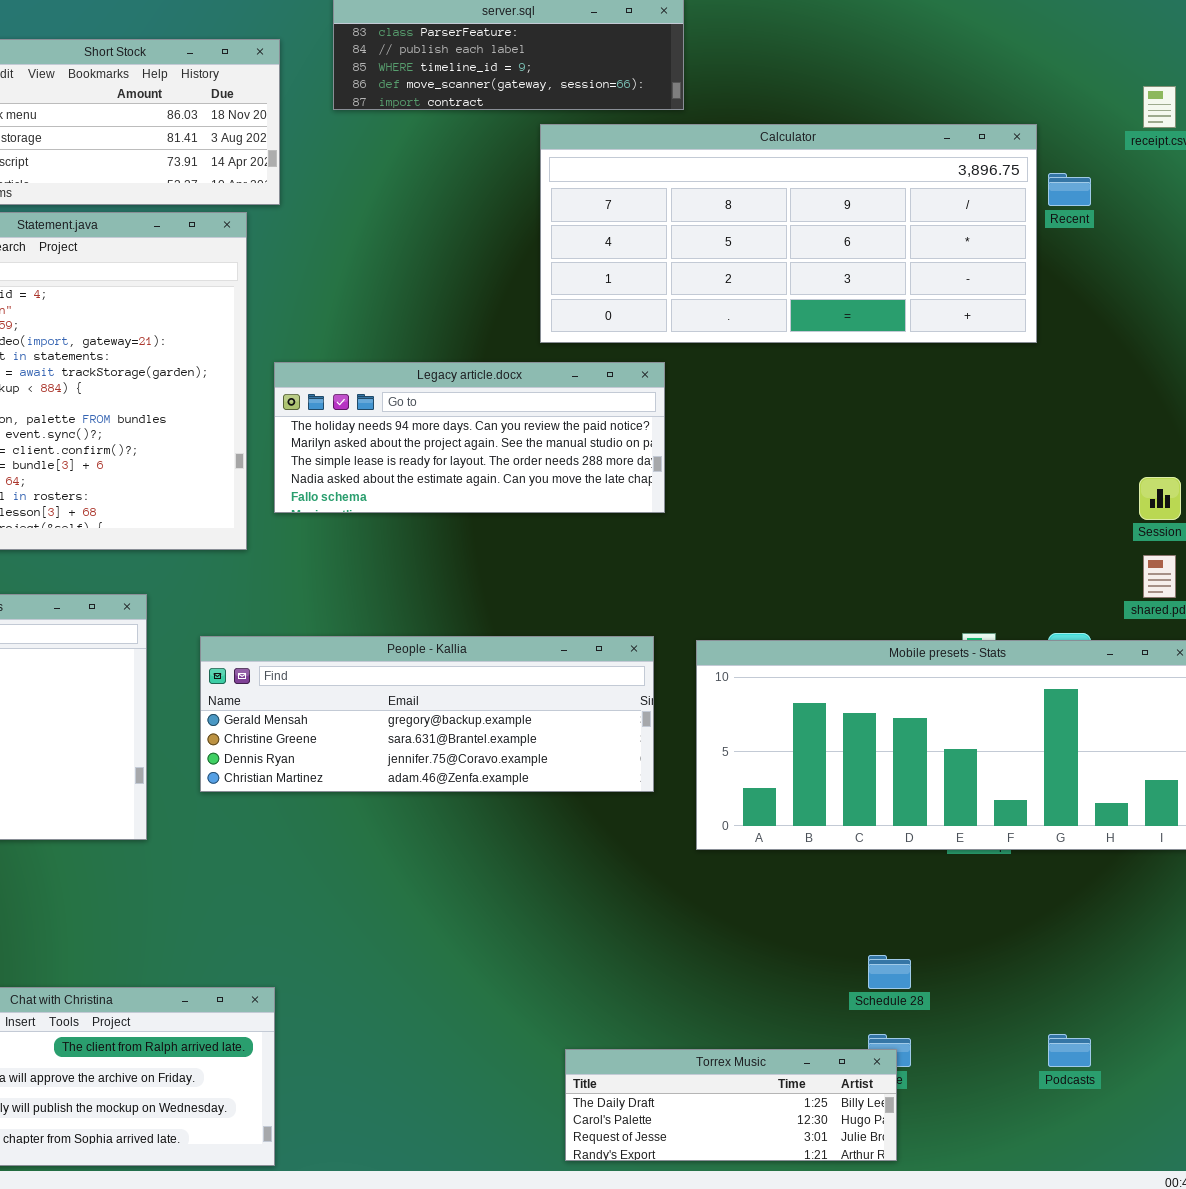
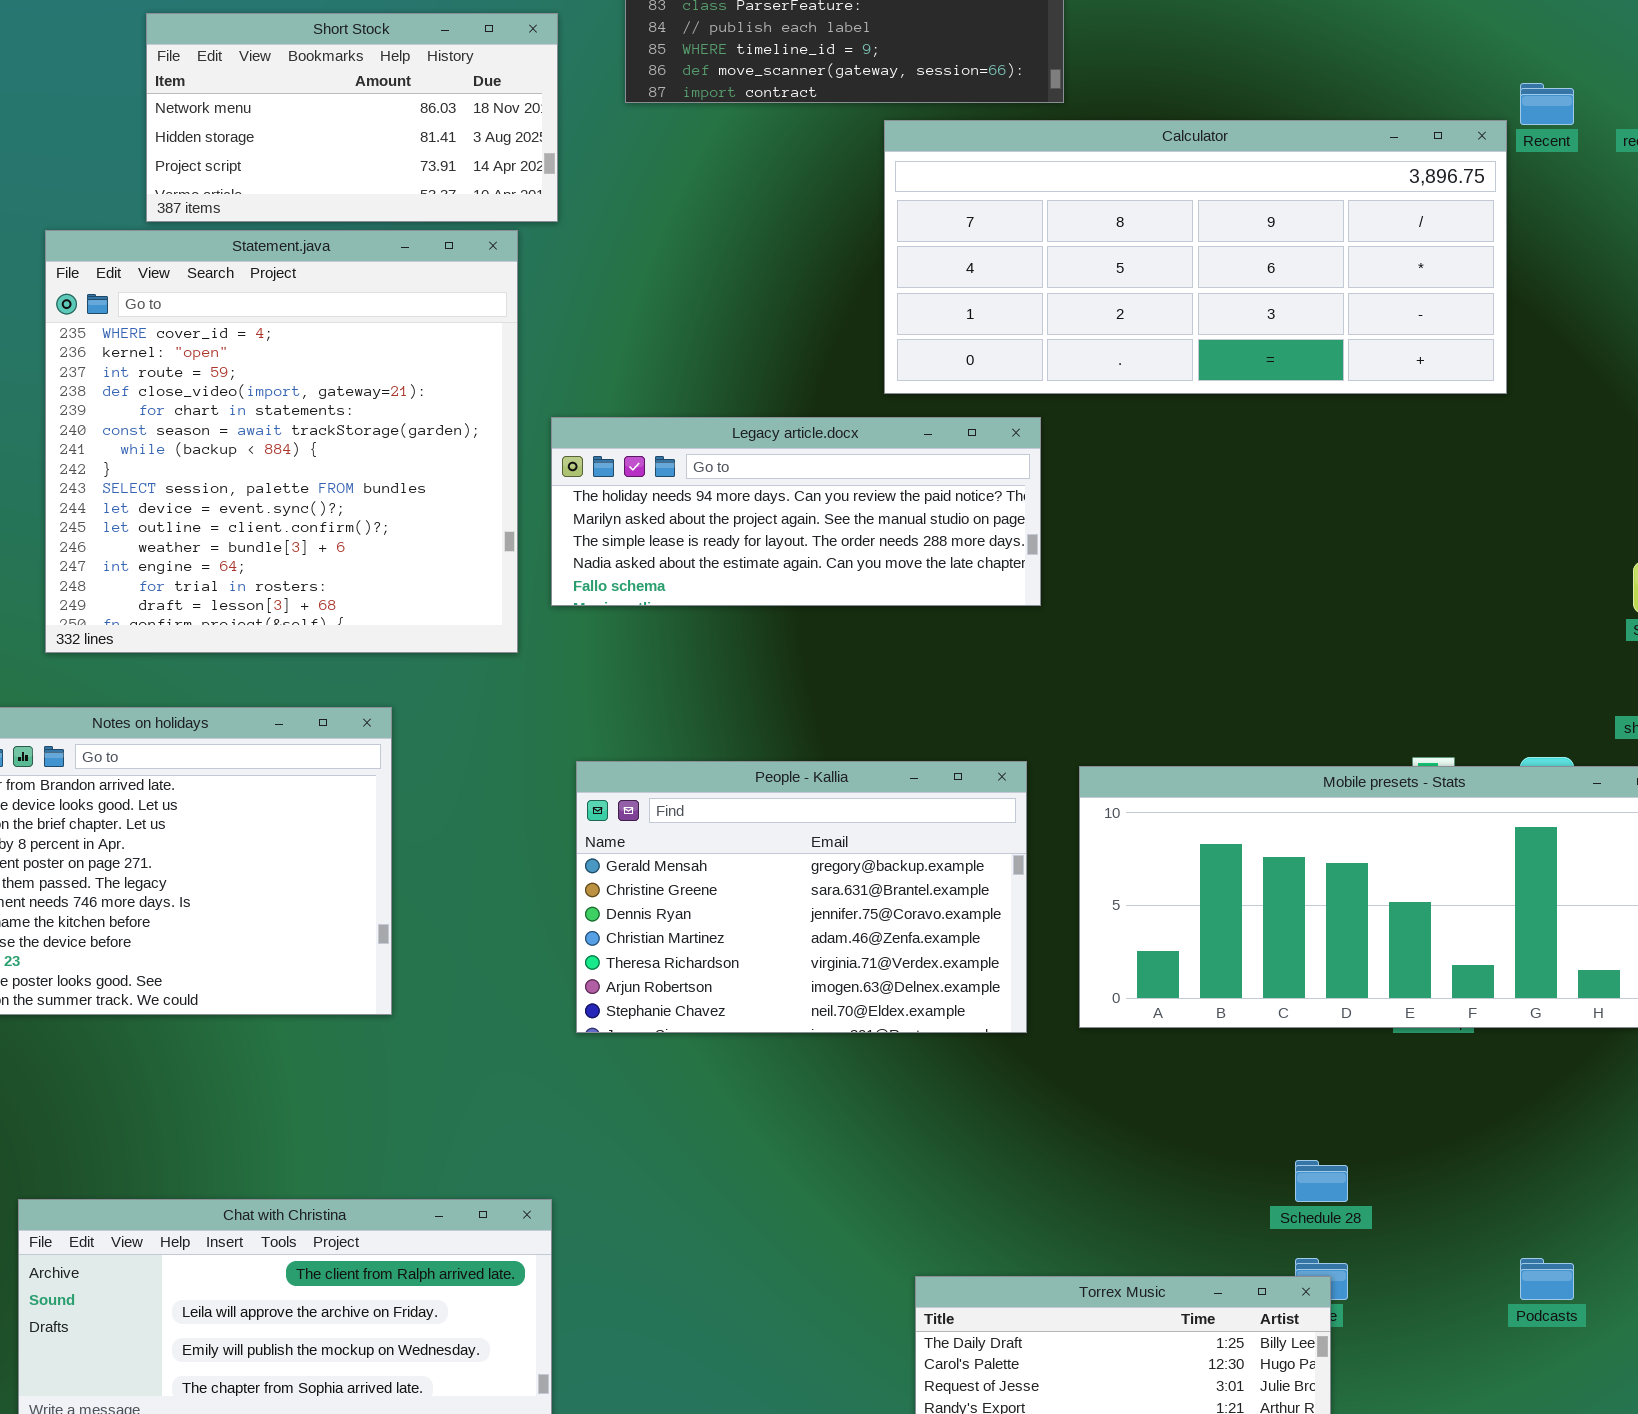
Recent: [1048,173,1091,206] -> [1520,83,1574,125], moved
People - Kallia: [200,636,654,792] -> [576,761,1027,1033], resized

